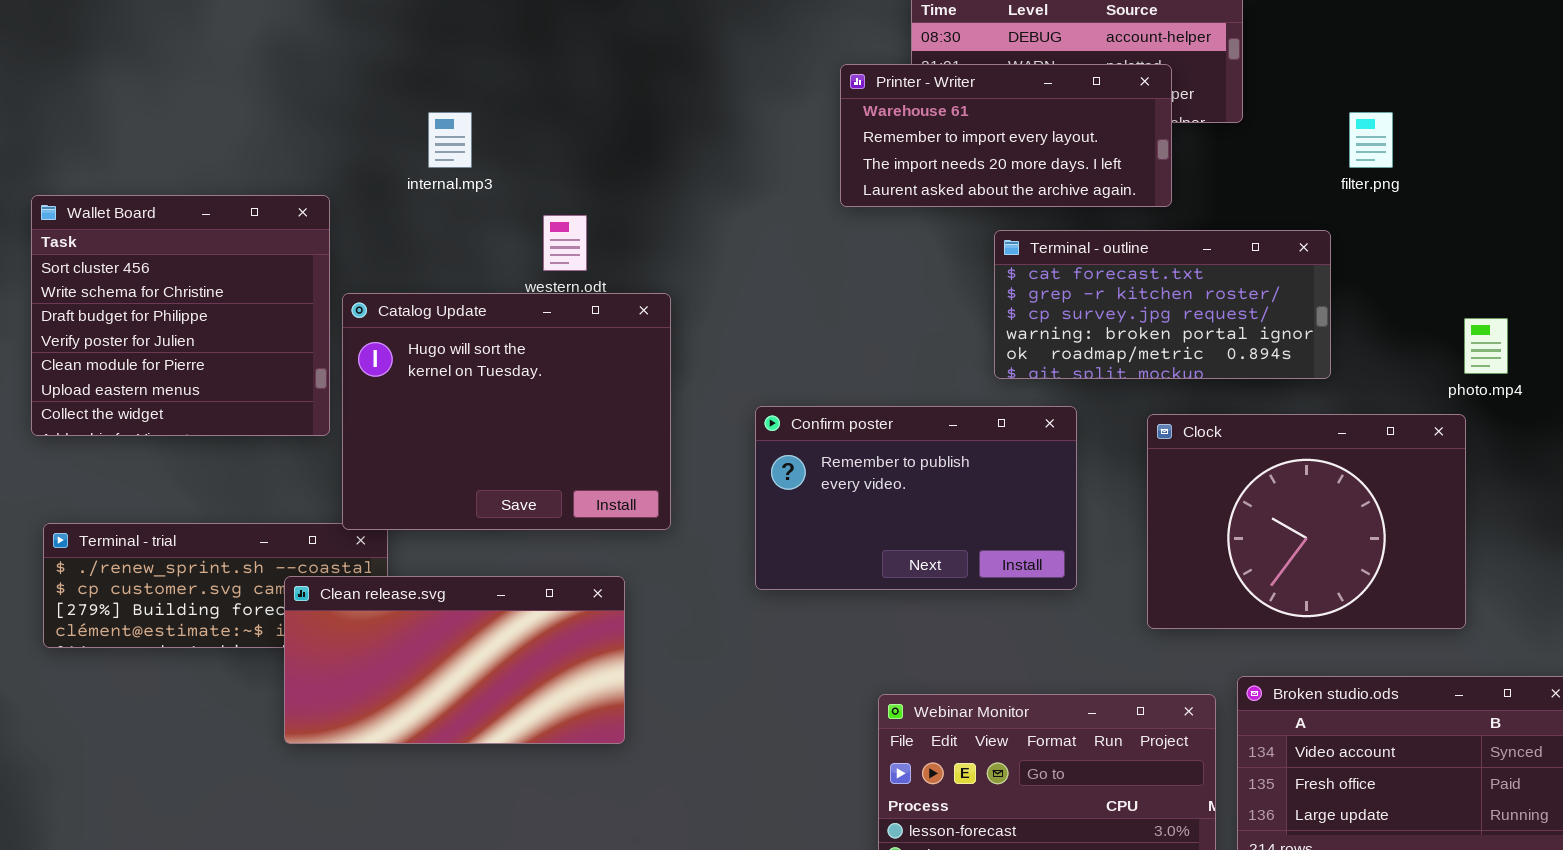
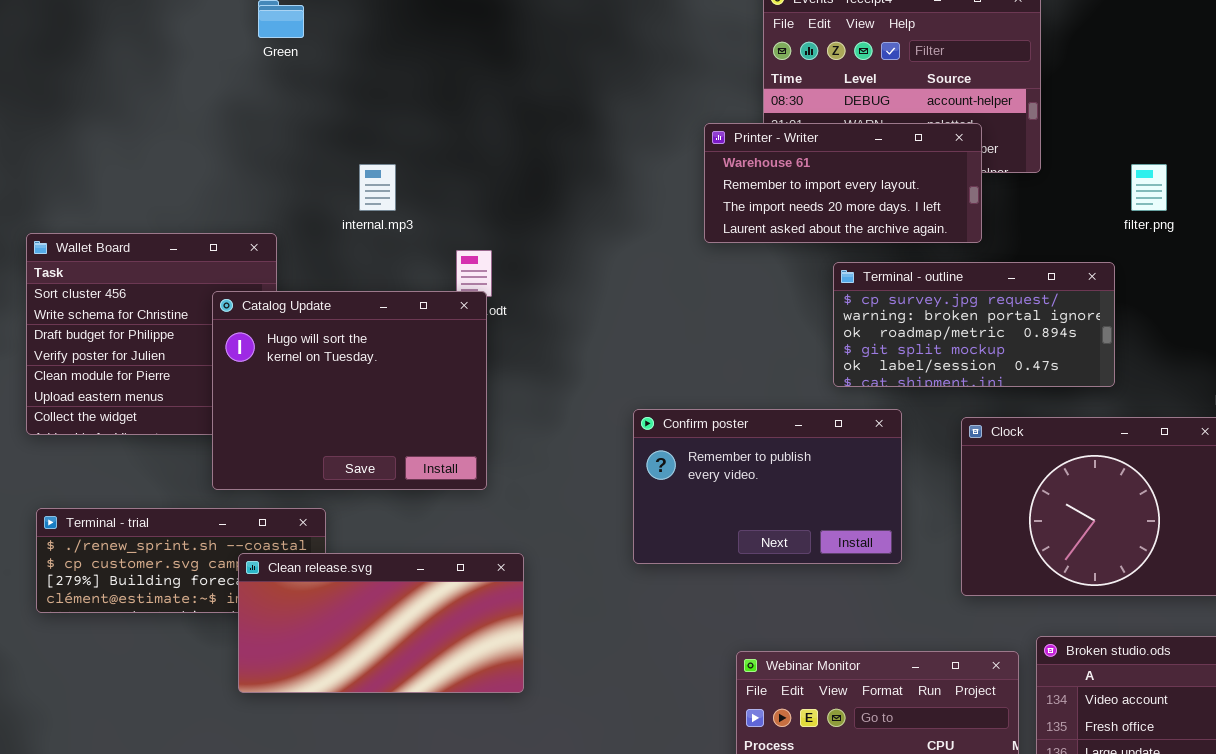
Terminal - outline: [994,230,1331,379] -> [833,262,1115,387], scrolled down 2 rows
Catalog Update: [342,293,671,530] -> [212,291,487,490], moved

